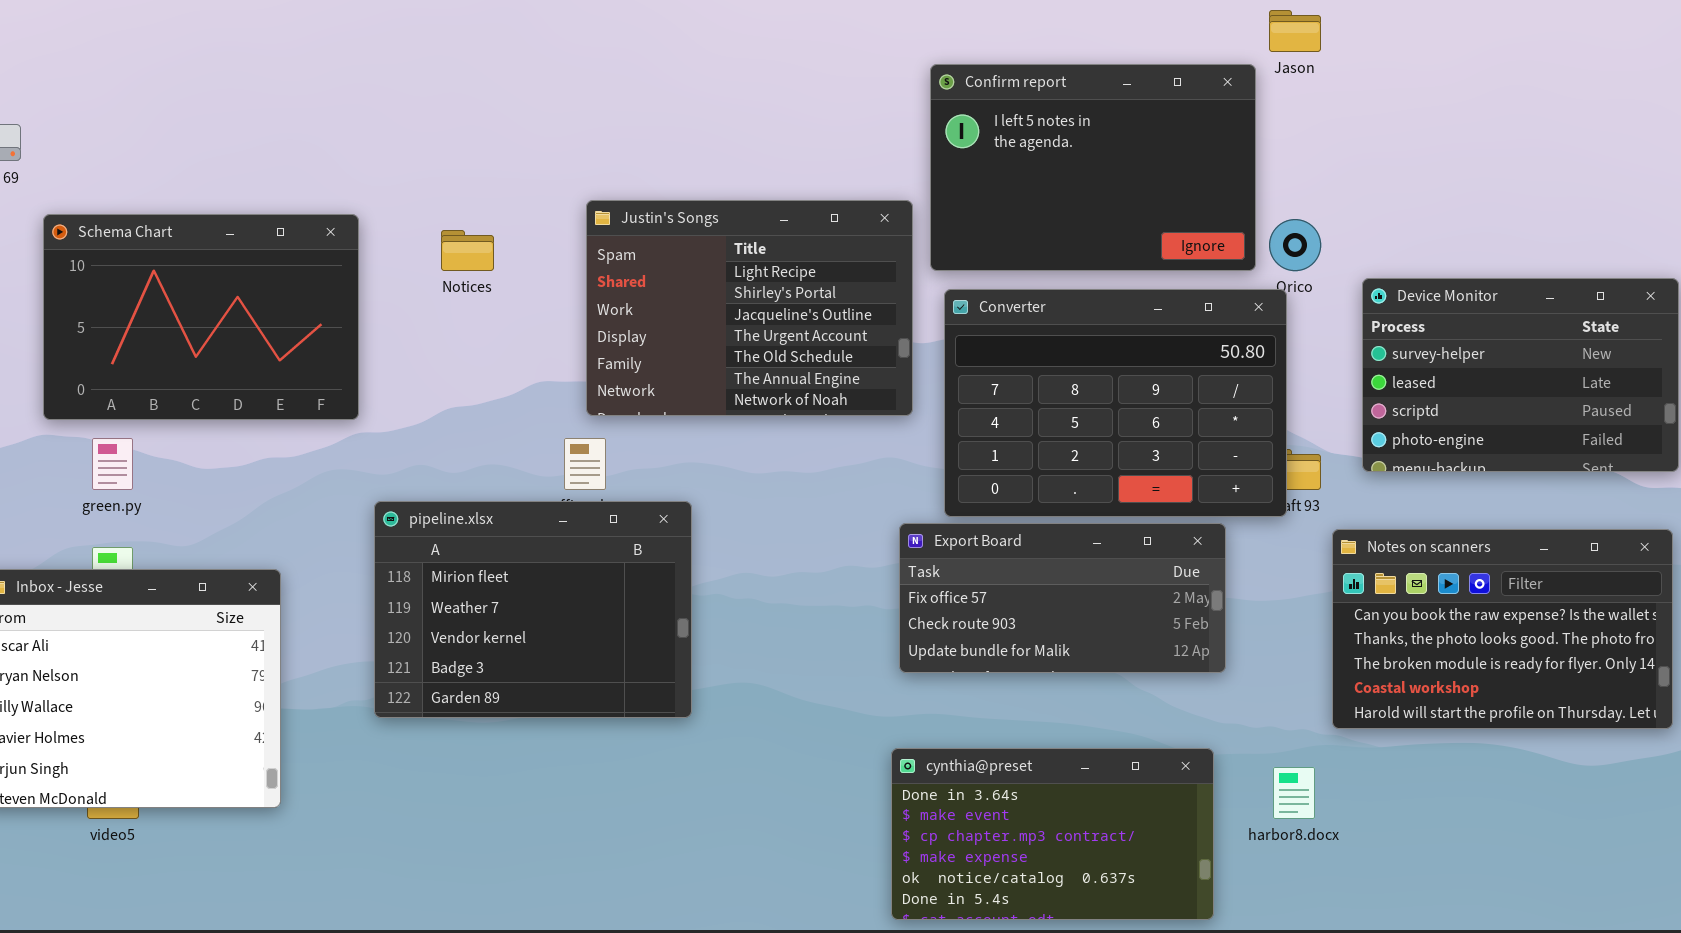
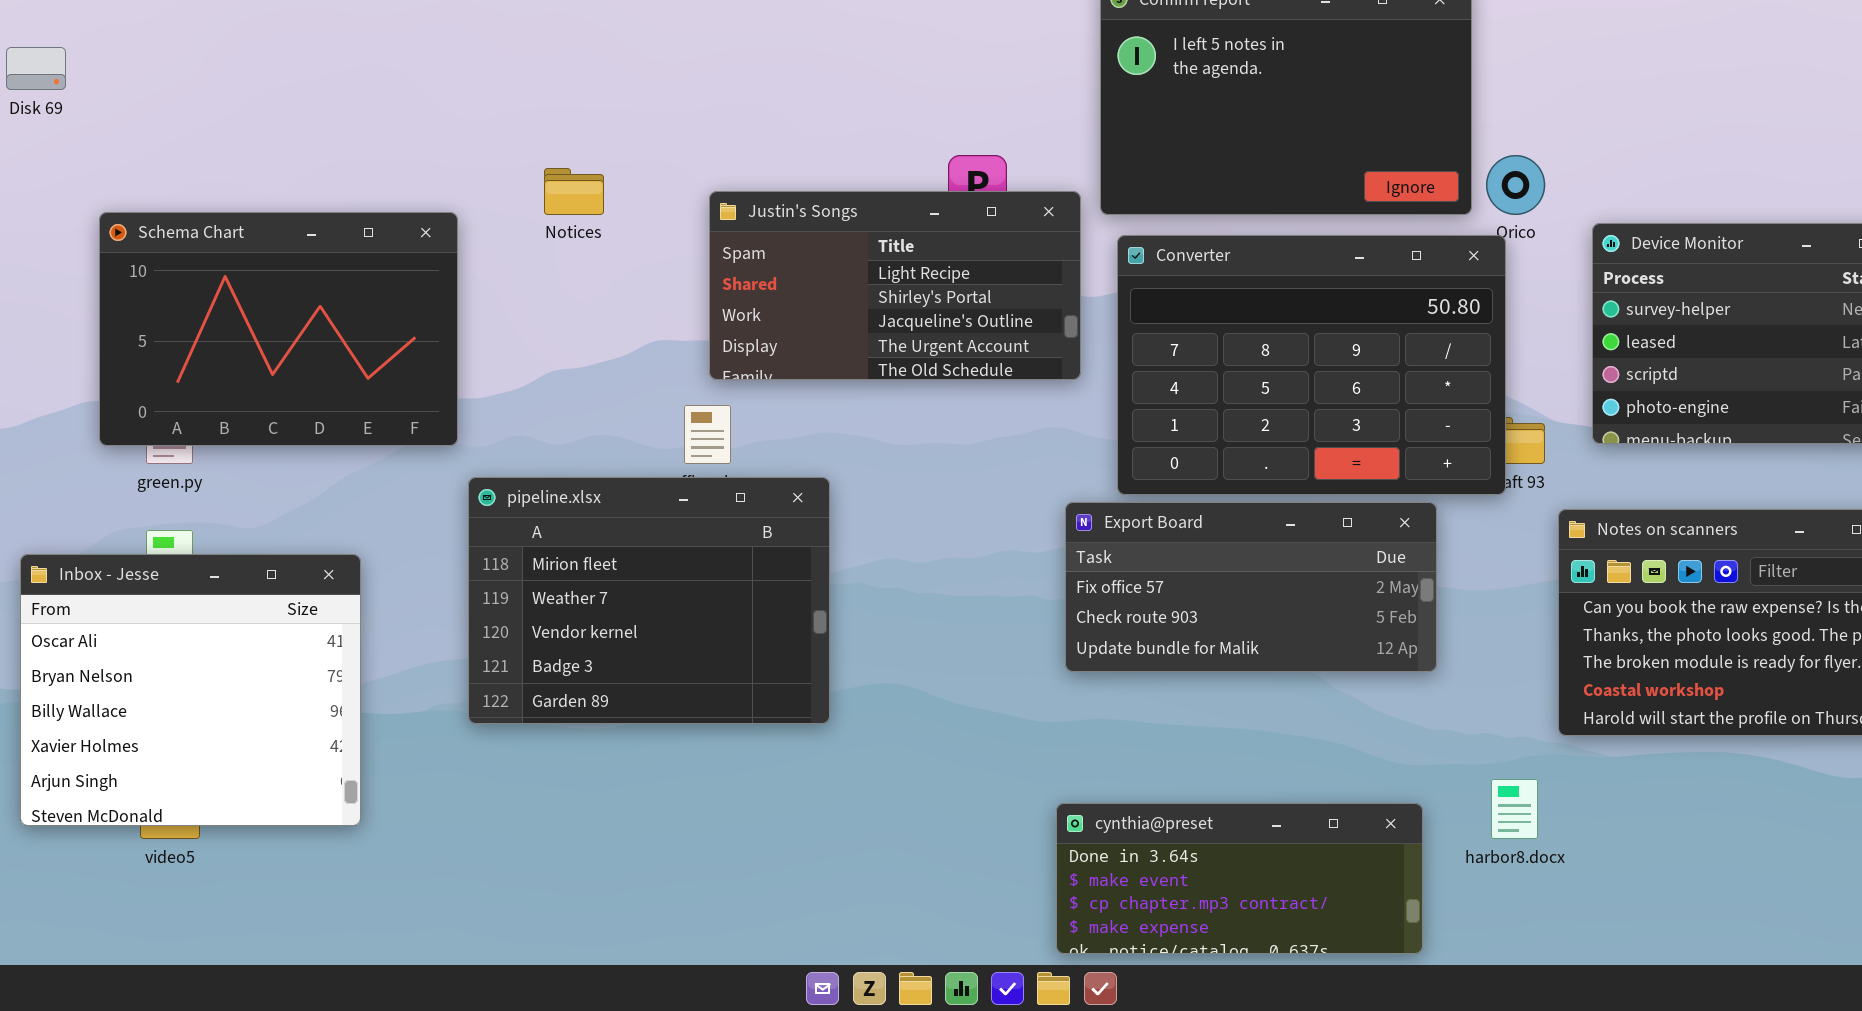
Justin's Songs: [586,200,913,416] -> [709,191,1081,380], resized
Schema Chart: [43,214,359,420] -> [99,212,458,446], moved
cynthia@preset: [891,748,1214,920] -> [1056,803,1423,954], resized

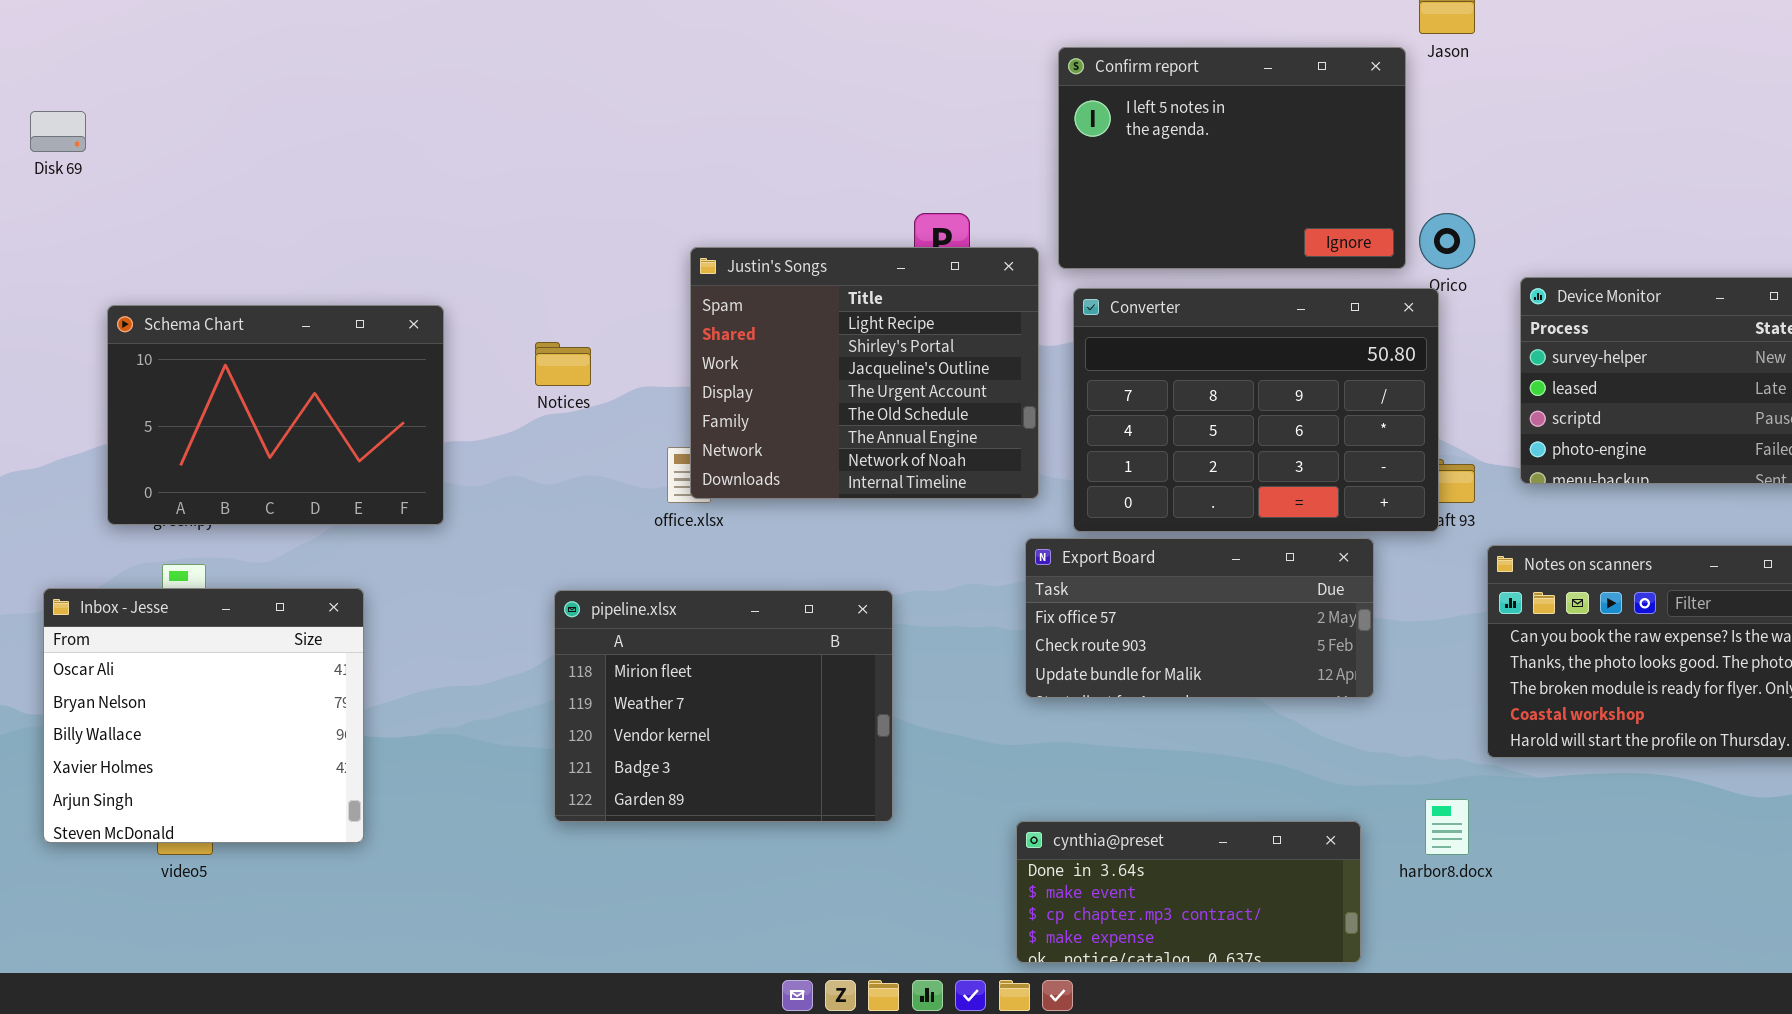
Notices: [544,168,604,215] -> [535,342,591,386], moved
Justin's Songs: [709,191,1081,380] -> [690,247,1039,499], resized
Schema Chart: [99,212,458,446] -> [107,305,444,525], moved
pipeline.xlsx: [468,477,830,724] -> [554,590,893,822], moved

